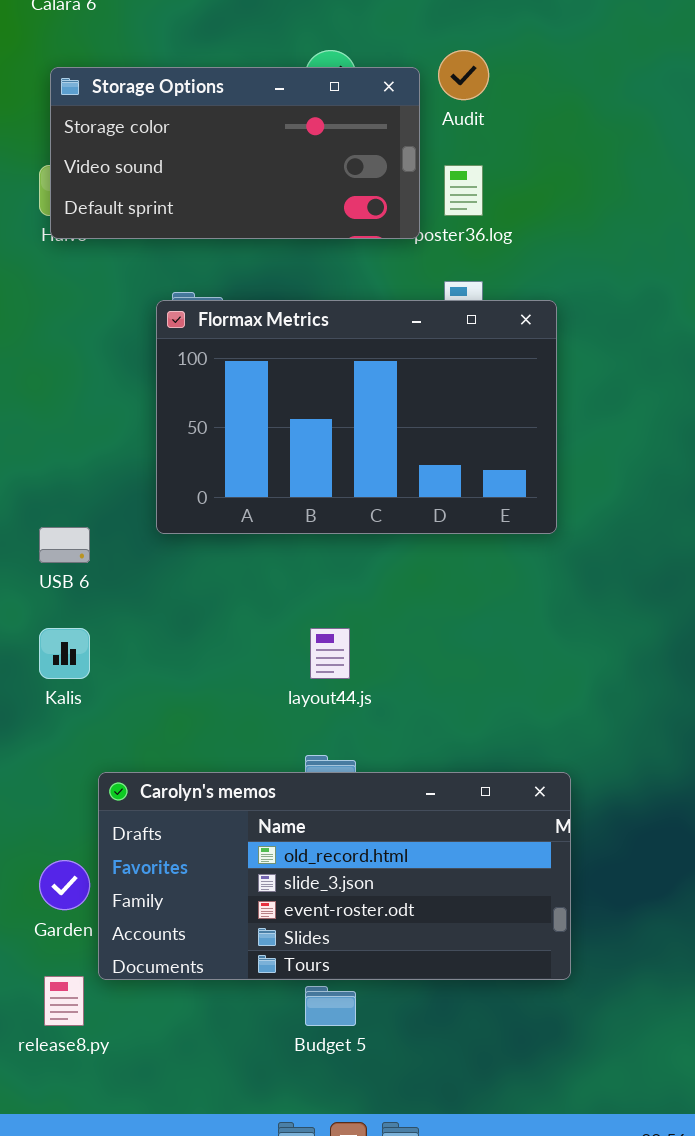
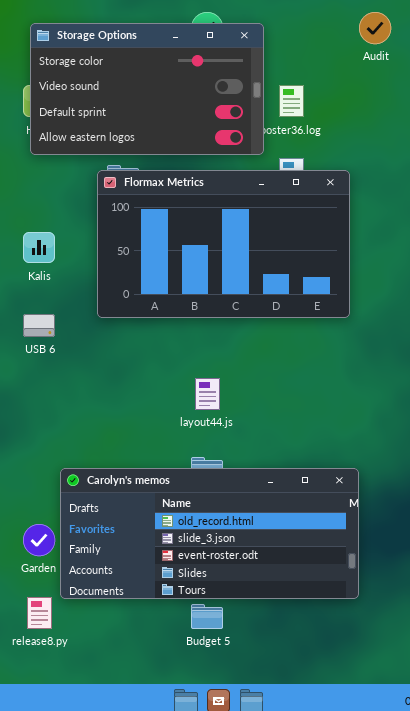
Audit: [438,50,489,100] -> [359,12,391,44], moved
Storage Options: [50,67,420,239] -> [30,23,264,155], resized
Kalis: [39,628,90,679] -> [23,232,55,263], moved

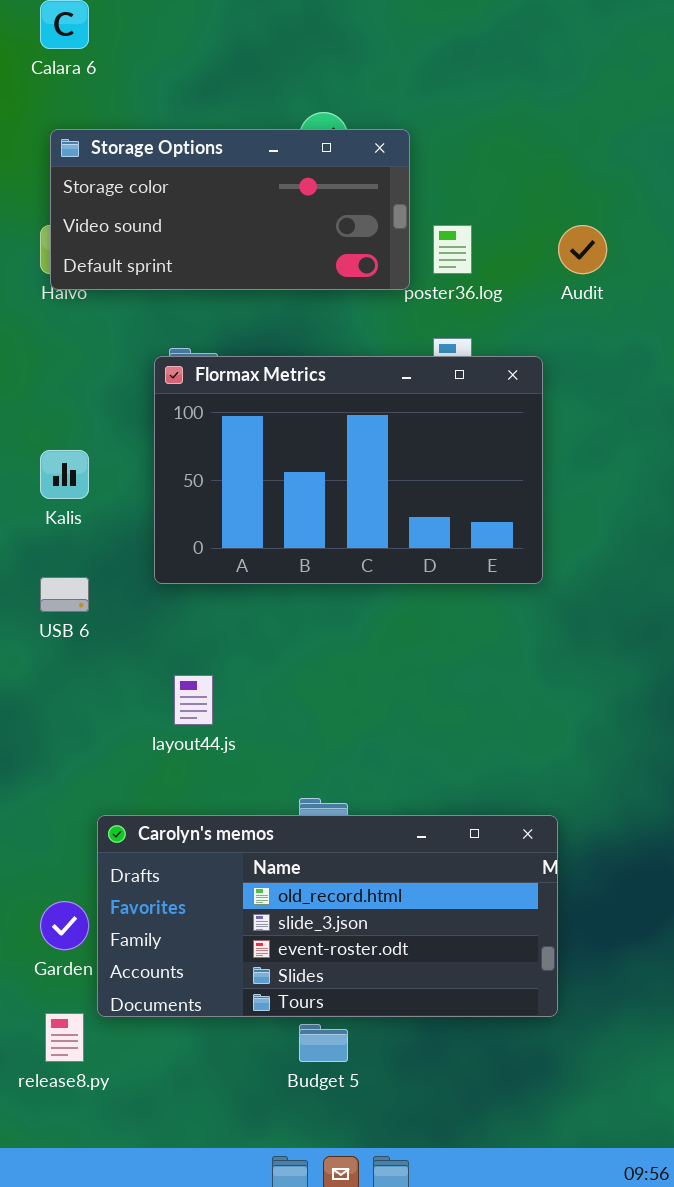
Audit: [359,12,391,44] -> [558,225,607,274], moved
Storage Options: [30,23,264,155] -> [50,129,410,290], resized
layout44.js: [195,378,220,410] -> [174,675,213,725], moved

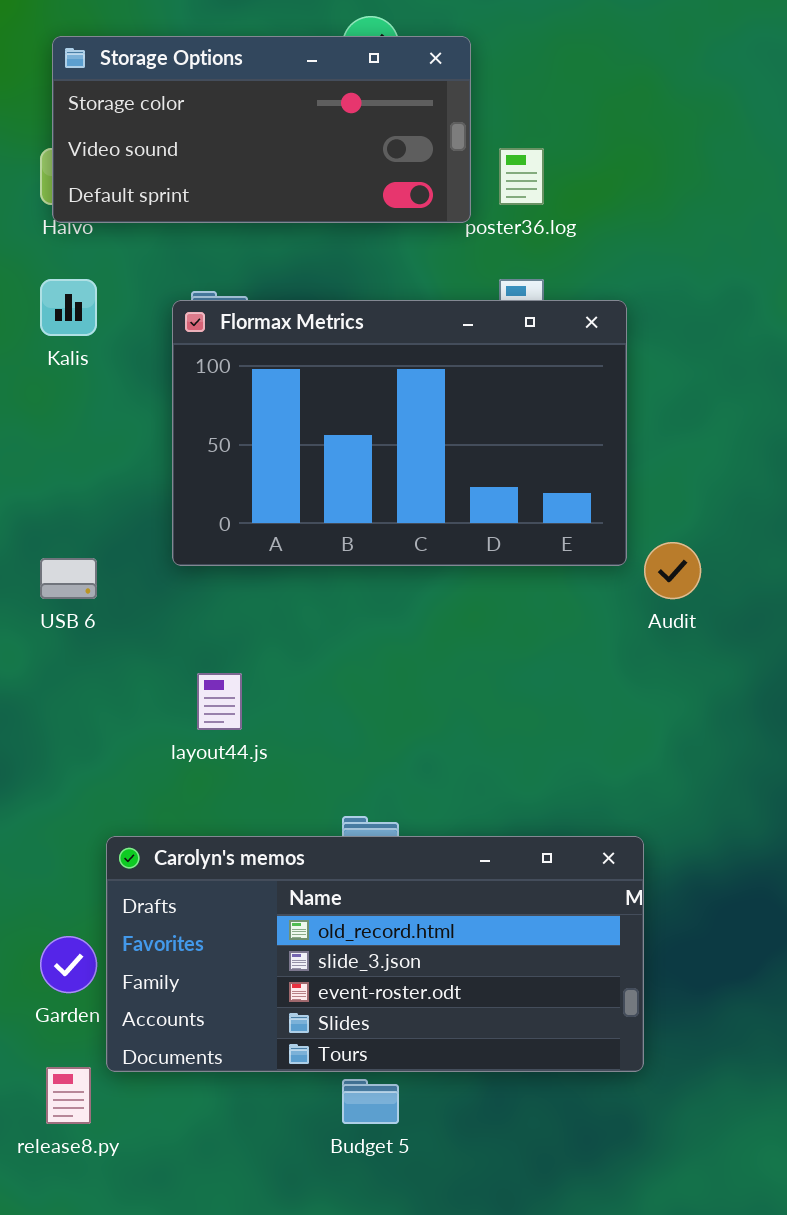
Audit: [558,225,607,274] -> [644,542,701,599], moved
Kalis: [40,450,89,499] -> [40,279,97,336], moved

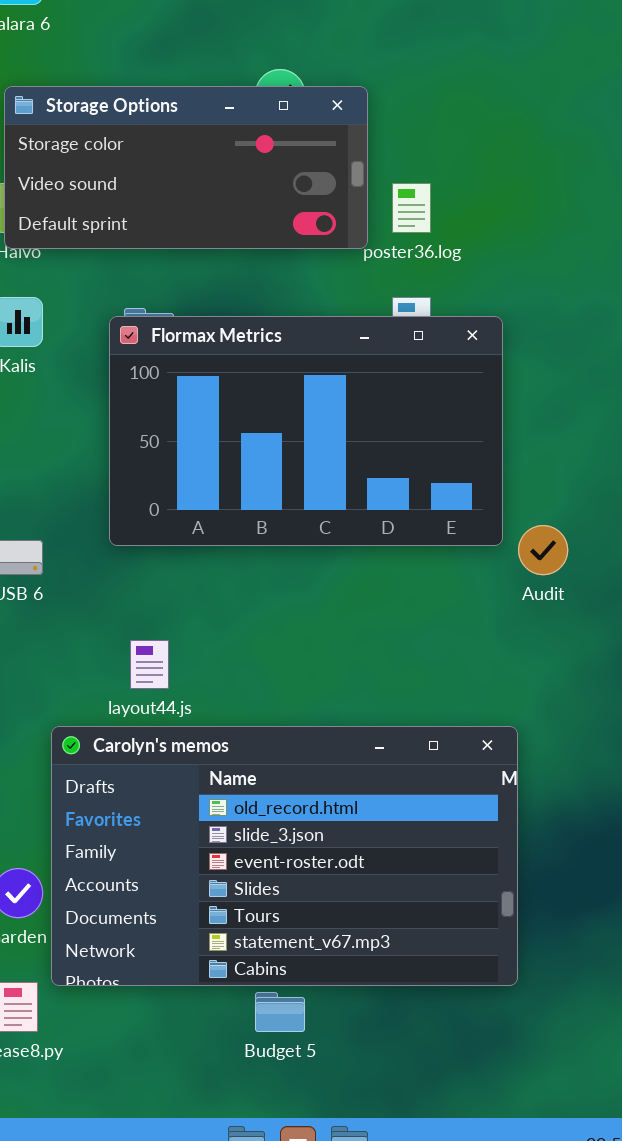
Carolyn's memos: [106,836,644,1072] -> [51,726,518,986], resized

